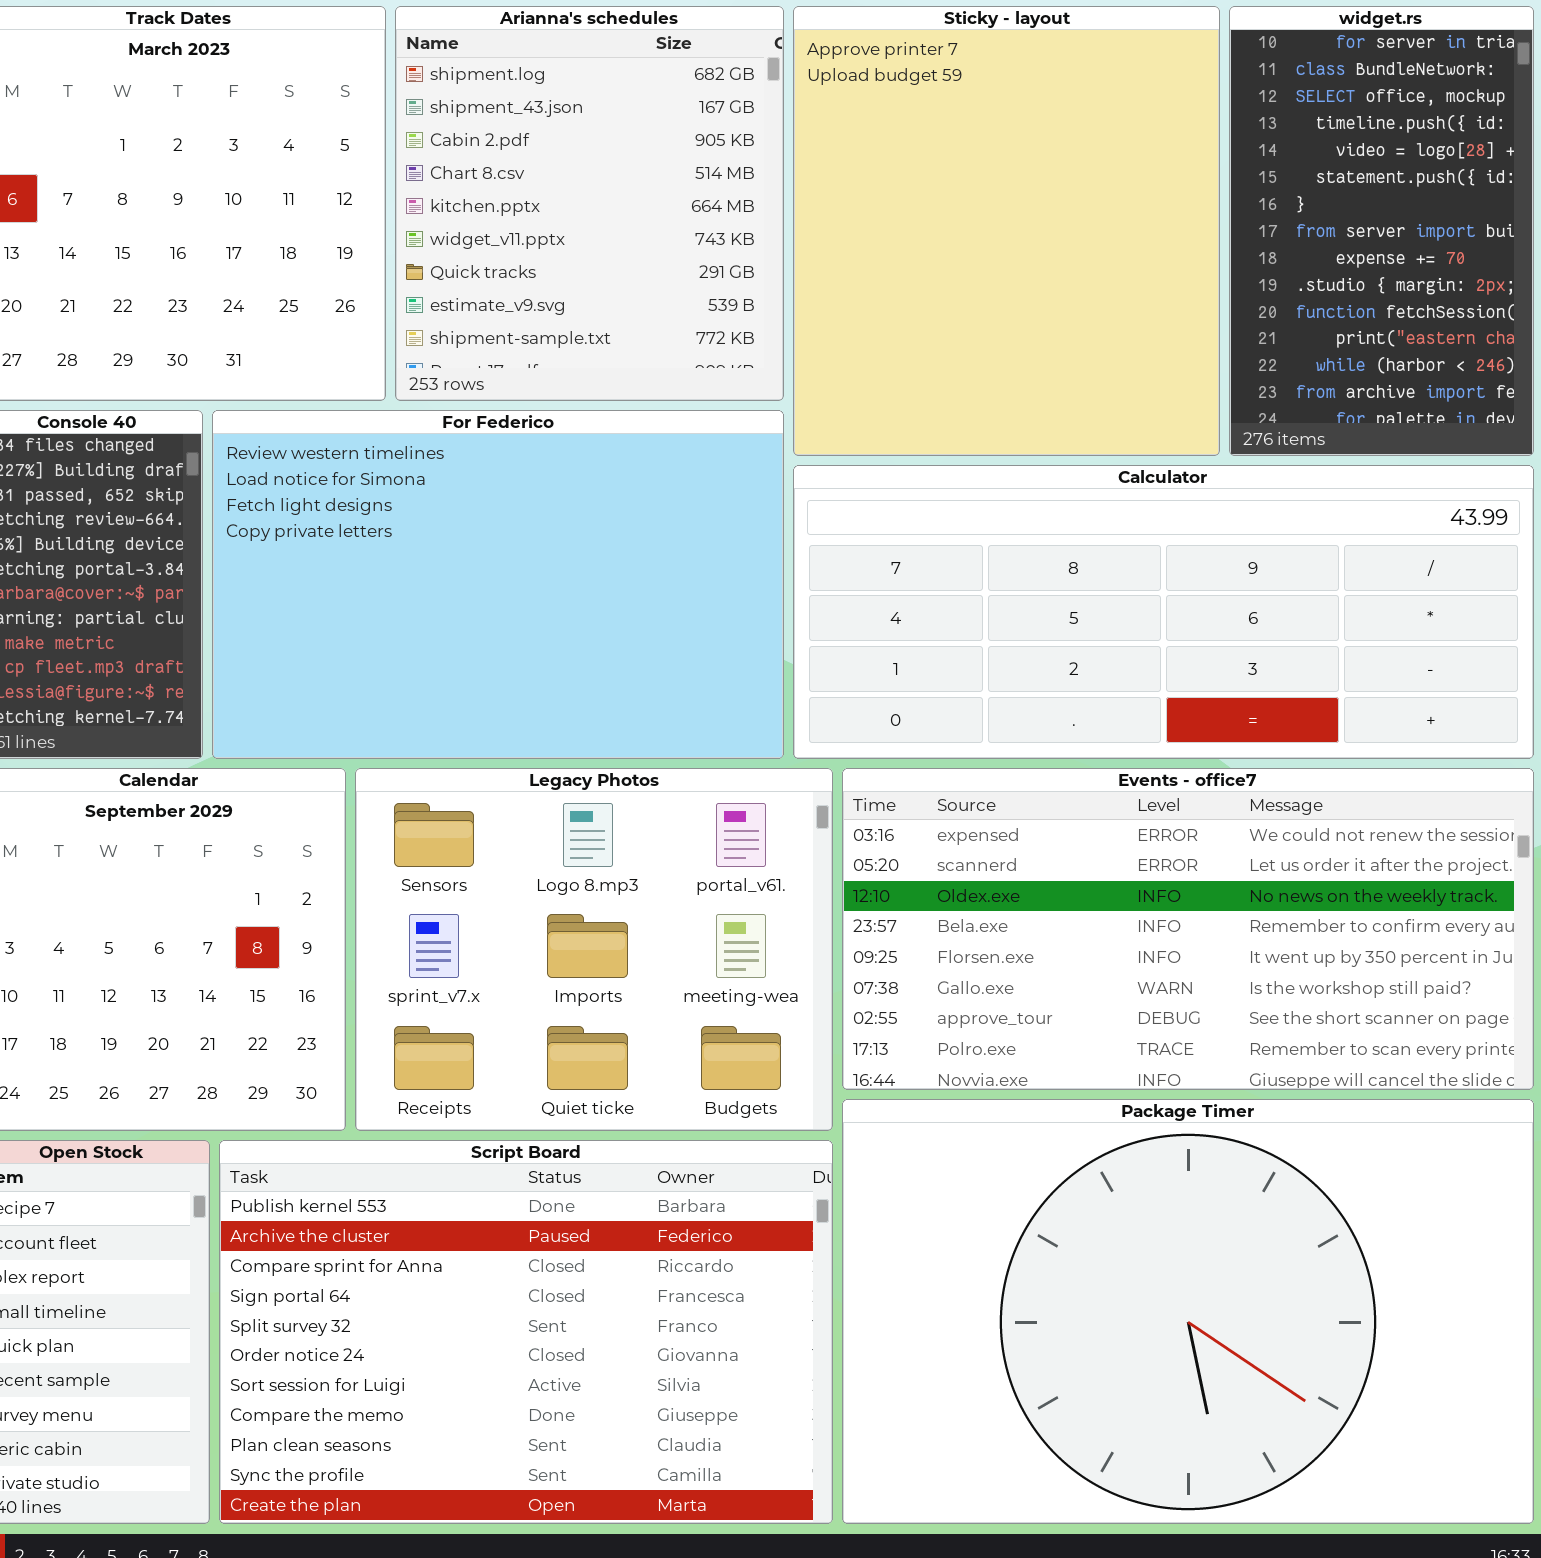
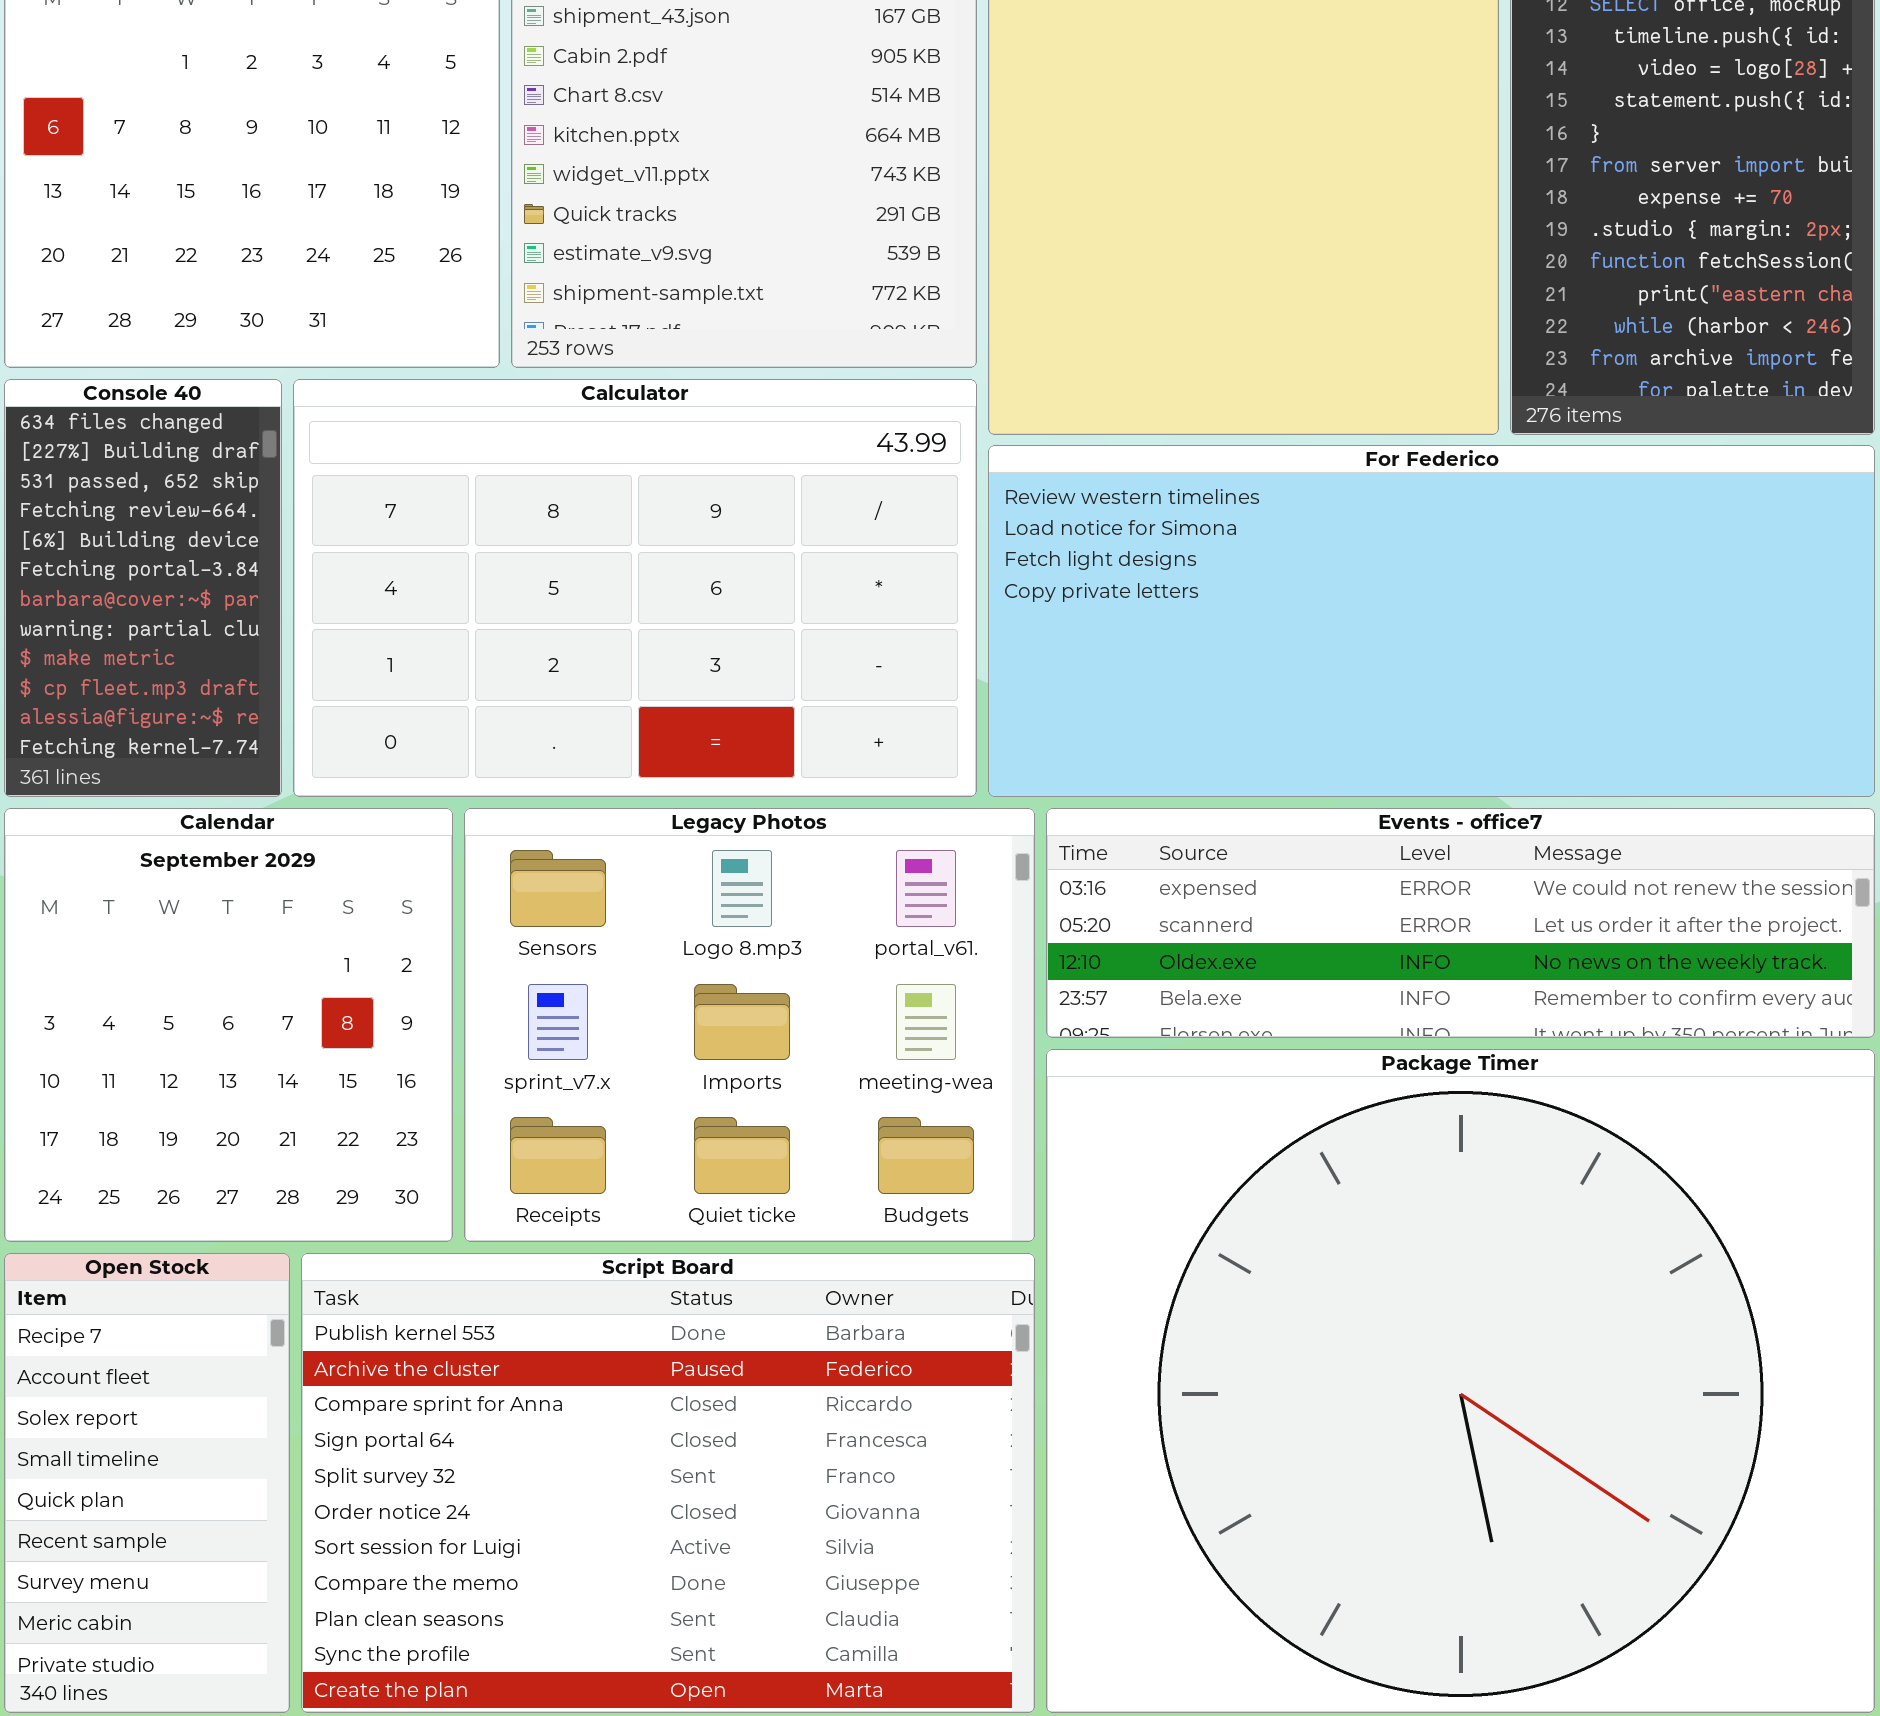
For Federico: [212,410,784,759] -> [988,445,1875,797], moved, resized
Calculator: [793,465,1534,759] -> [293,379,977,797], moved, resized
Events - office7: [842,768,1534,1090] -> [1046,808,1875,1038], resized
Package Timer: [842,1099,1534,1524] -> [1046,1049,1875,1713], resized

